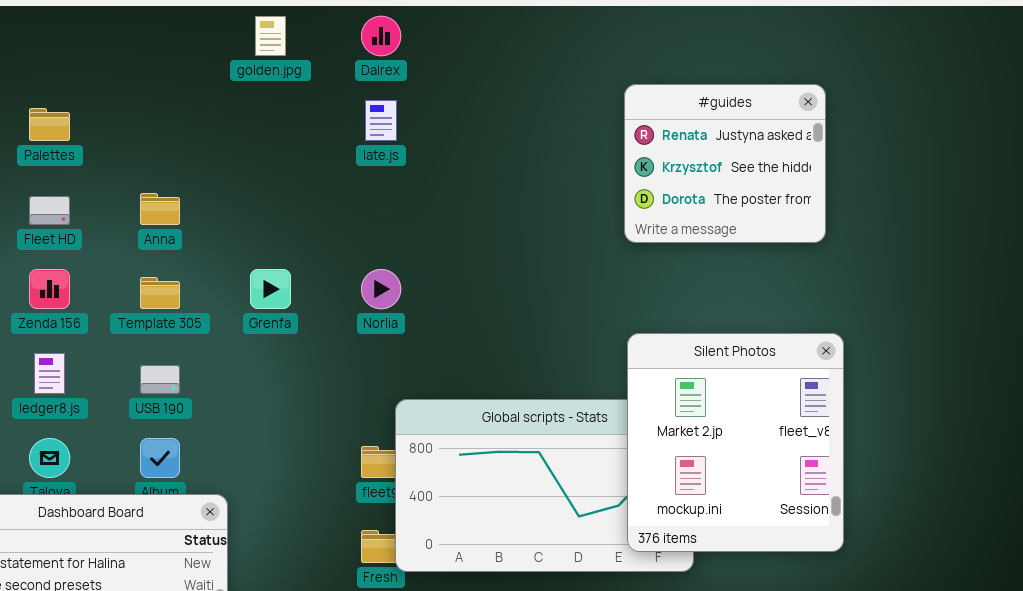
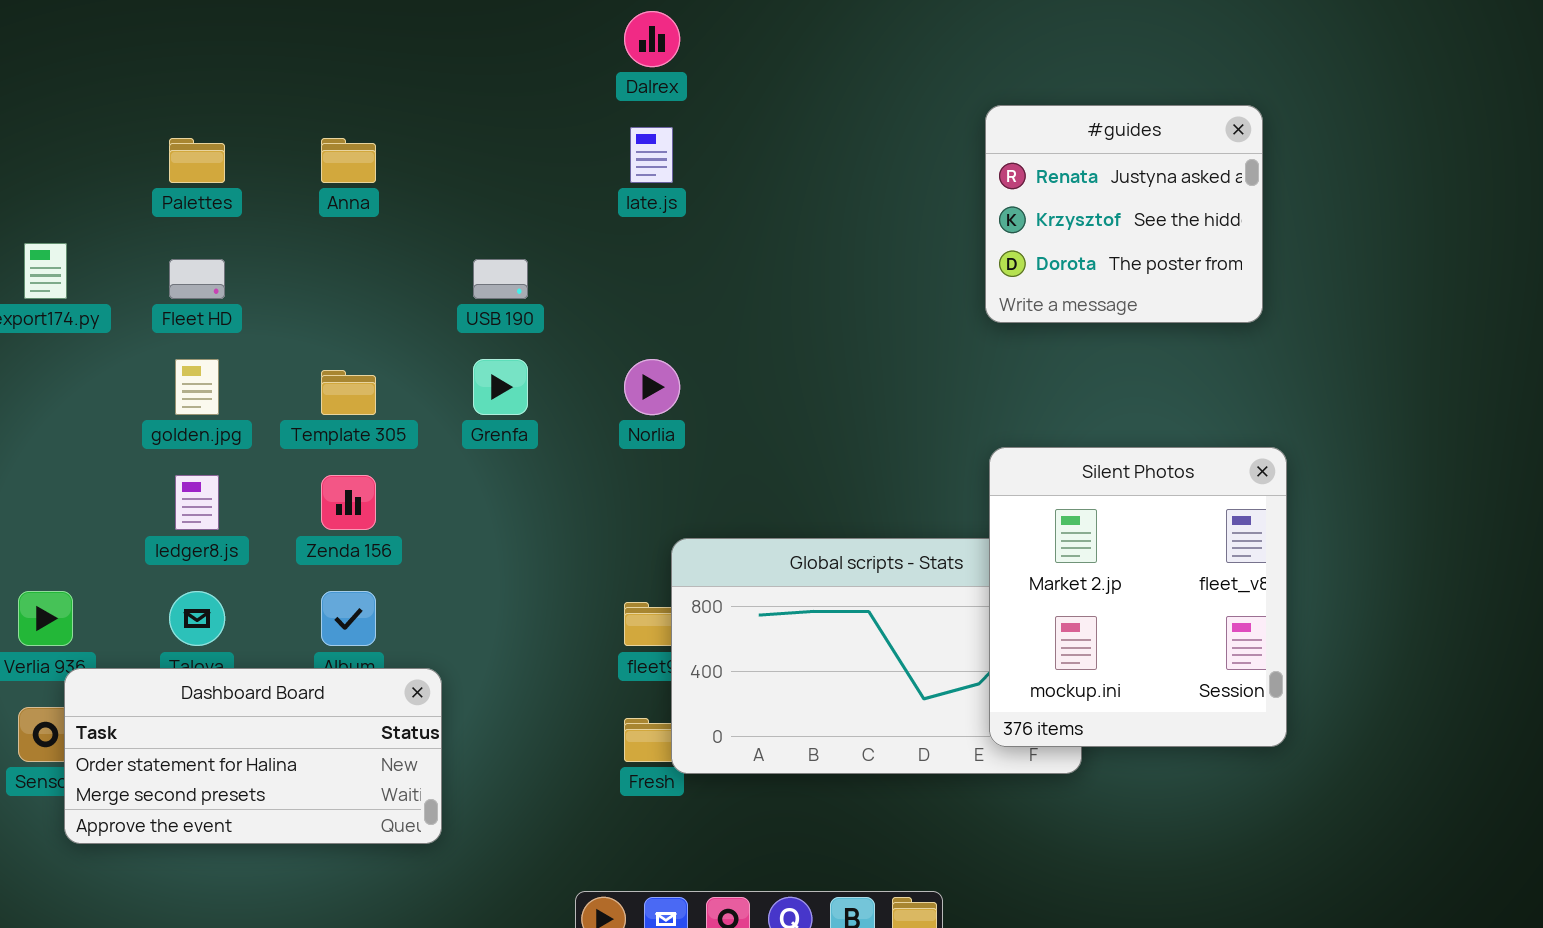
golden.jpg: [255,16,286,56] -> [175,359,219,415], moved
Anna: [140,193,180,225] -> [321,138,376,183], moved
Zenda 156: [29,269,70,309] -> [321,475,376,530], moved
USB 190: [140,365,180,394] -> [473,259,528,299], moved

